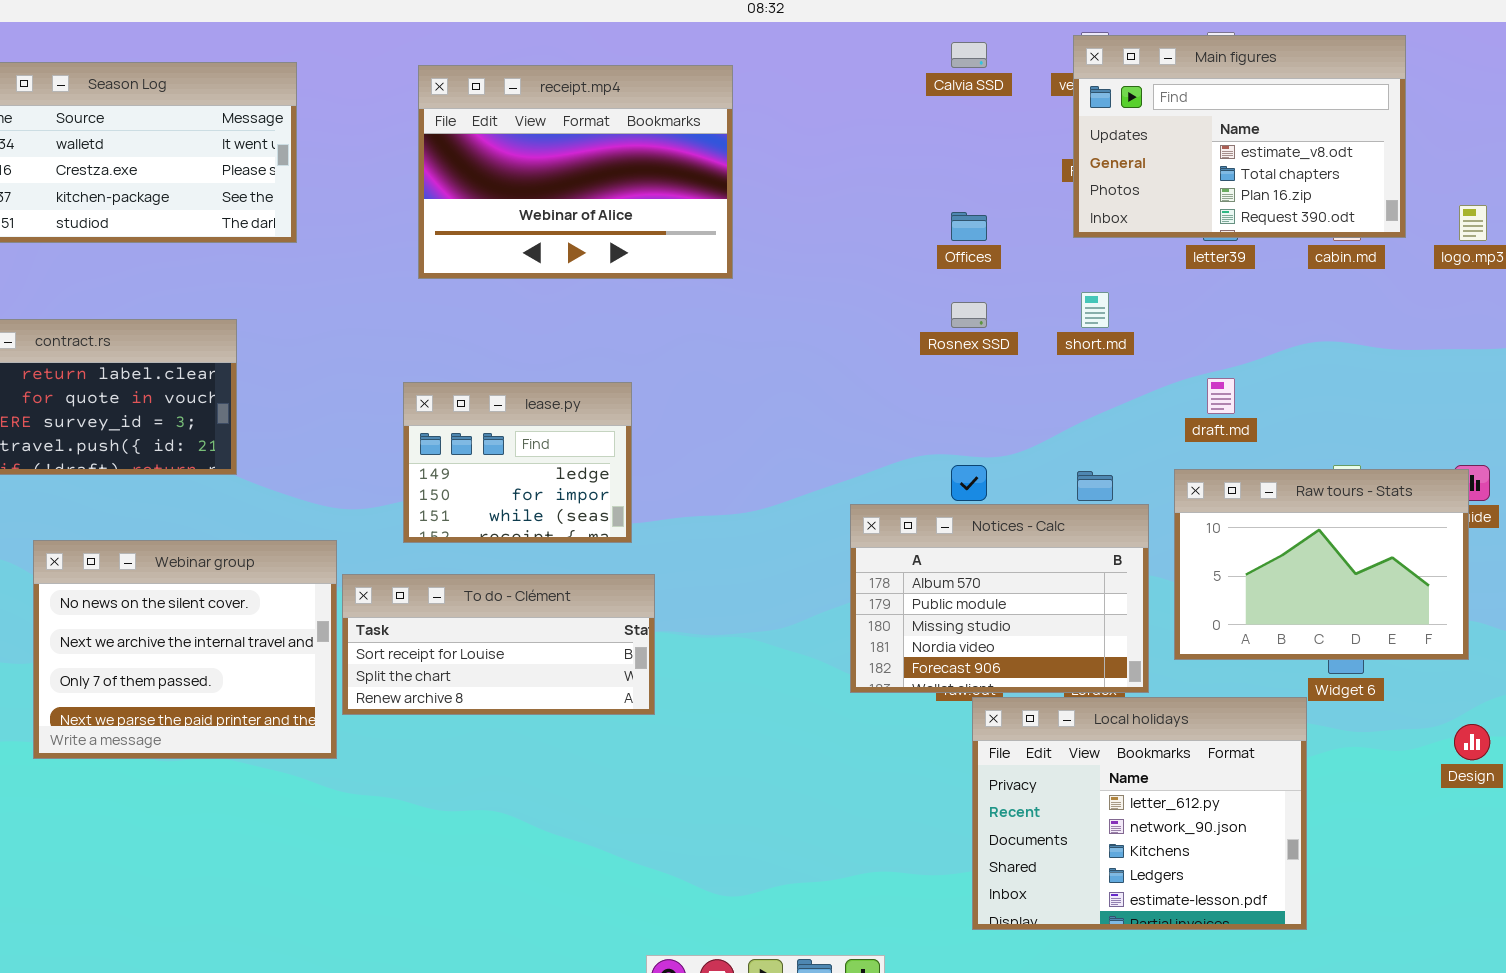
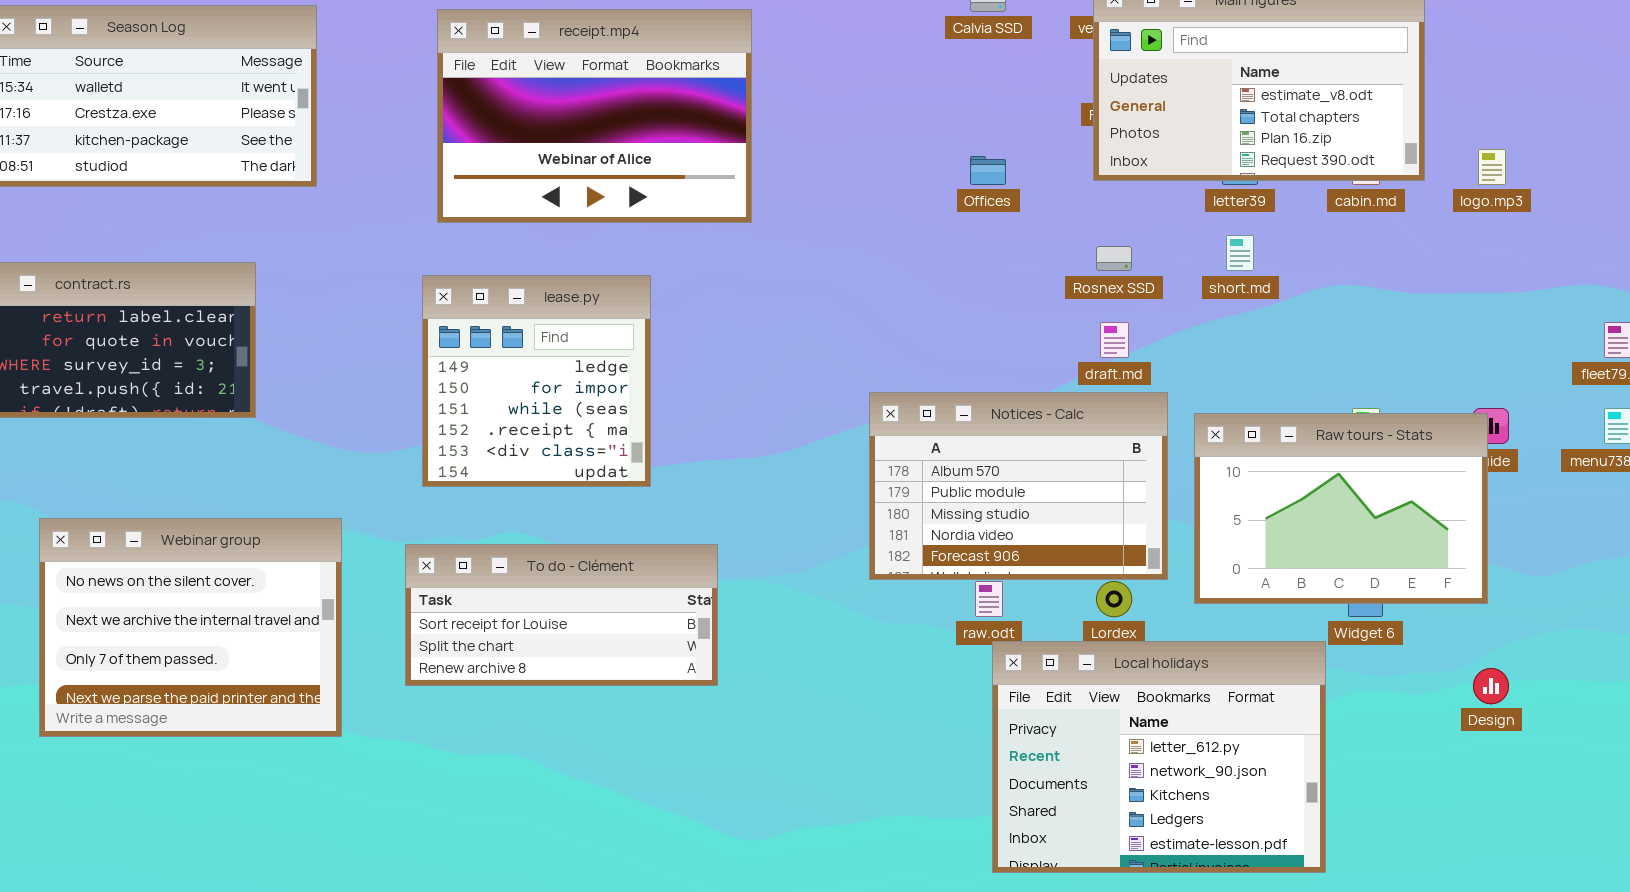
short.md: [1081,292,1109,328] -> [1226,235,1254,271], moved
Rosnex SSD: [951,302,987,328] -> [1096,246,1132,271], moved
draft.md: [1207,378,1235,414] -> [1100,322,1129,358], moved
lease.py: [403,382,632,543] -> [422,275,651,487], resized
Notices - Calc: [850,504,1149,693] -> [869,392,1168,580], moved
Webinar group: [33,540,337,759] -> [39,518,342,737], moved
To do - Clément: [342,574,655,715] -> [405,544,718,686], moved

